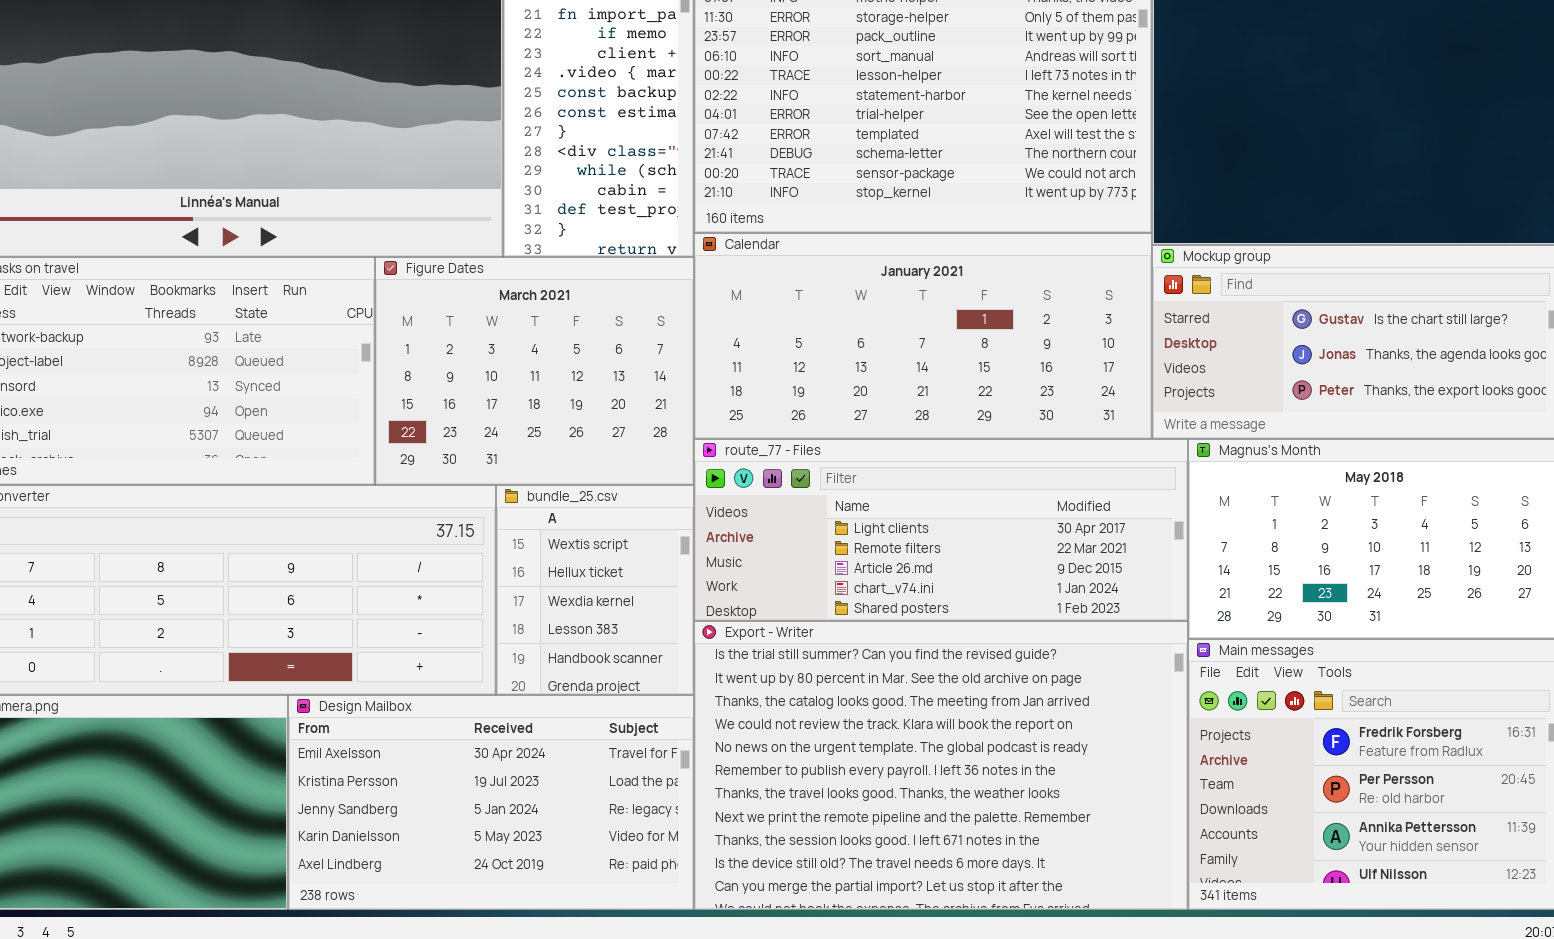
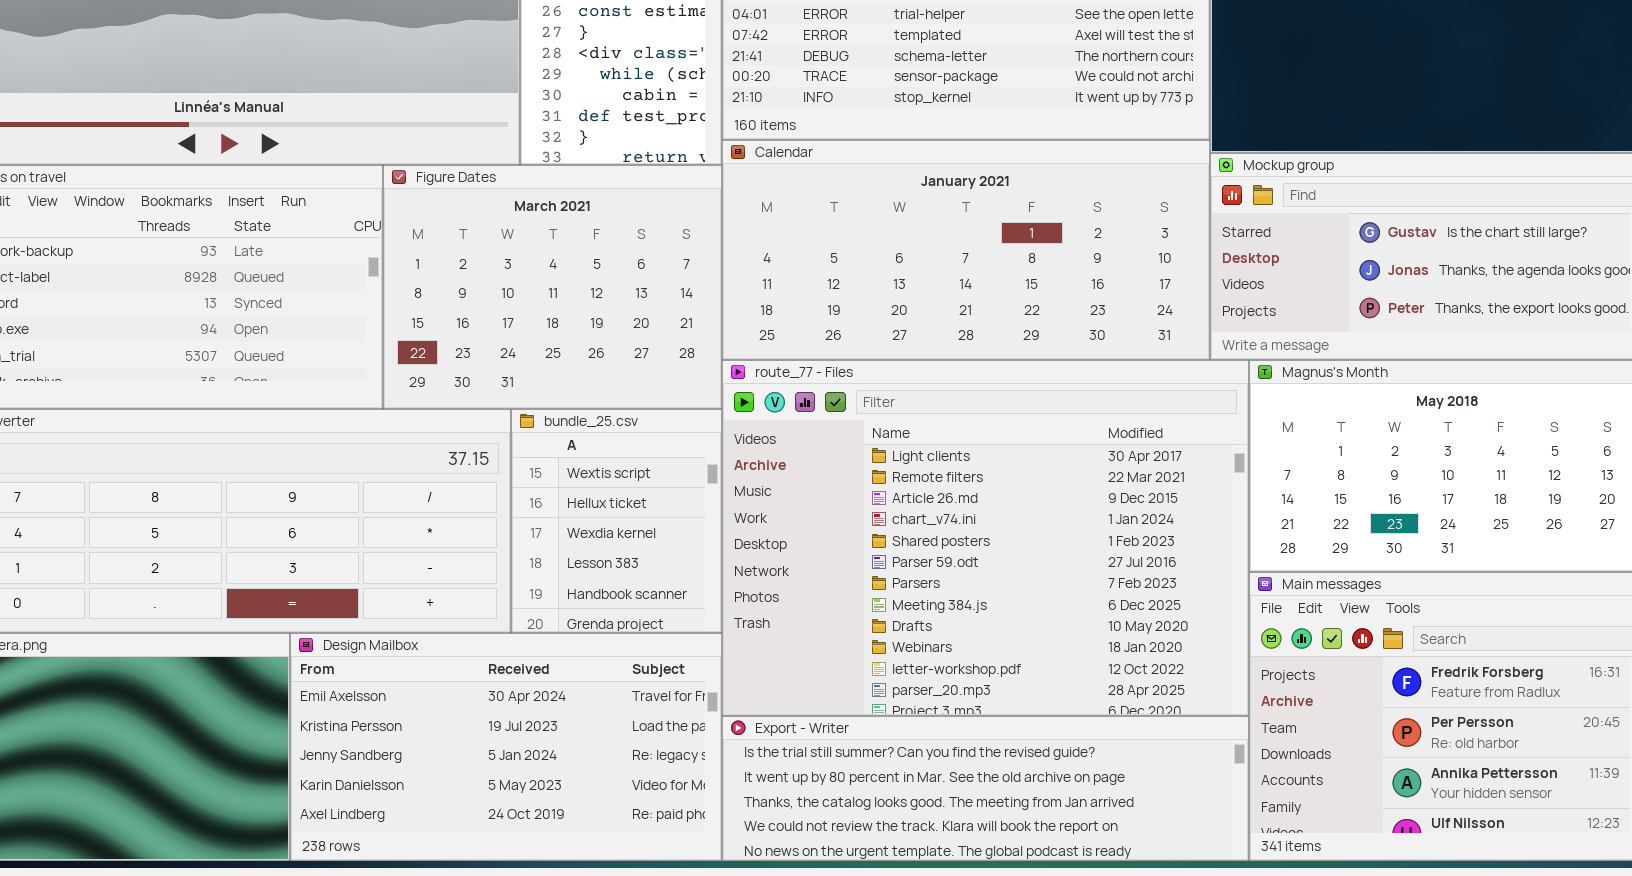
route_77 - Files: [694,439,1188,621] -> [722,360,1249,716], resized
Export - Writer: [694,621,1188,910] -> [722,716,1249,861], resized

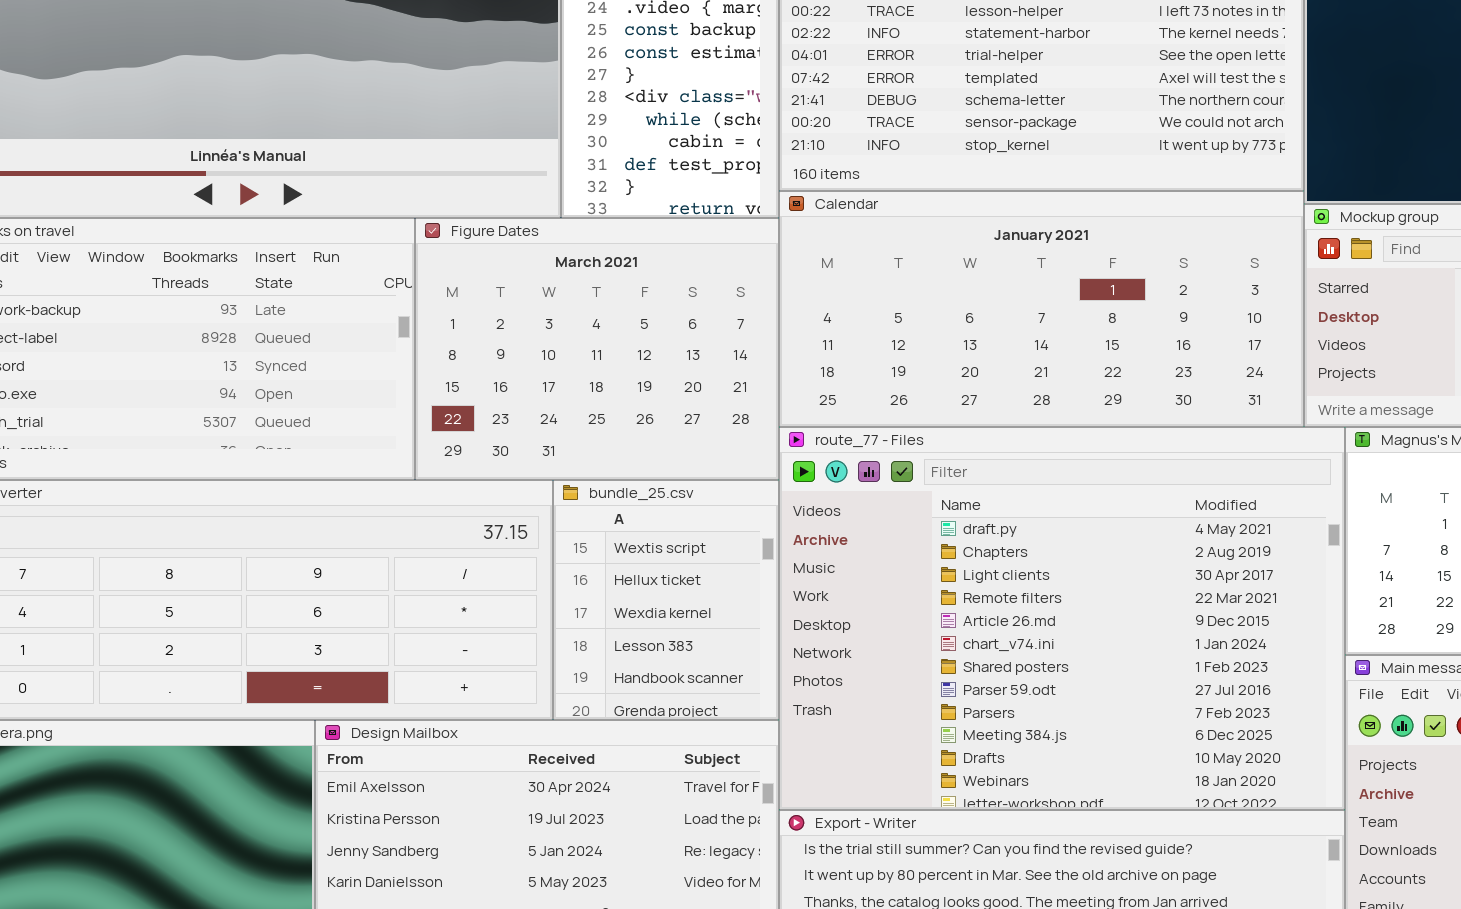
route_77 - Files: [722,360,1249,716] -> [779,427,1345,810], scrolled up 2 rows

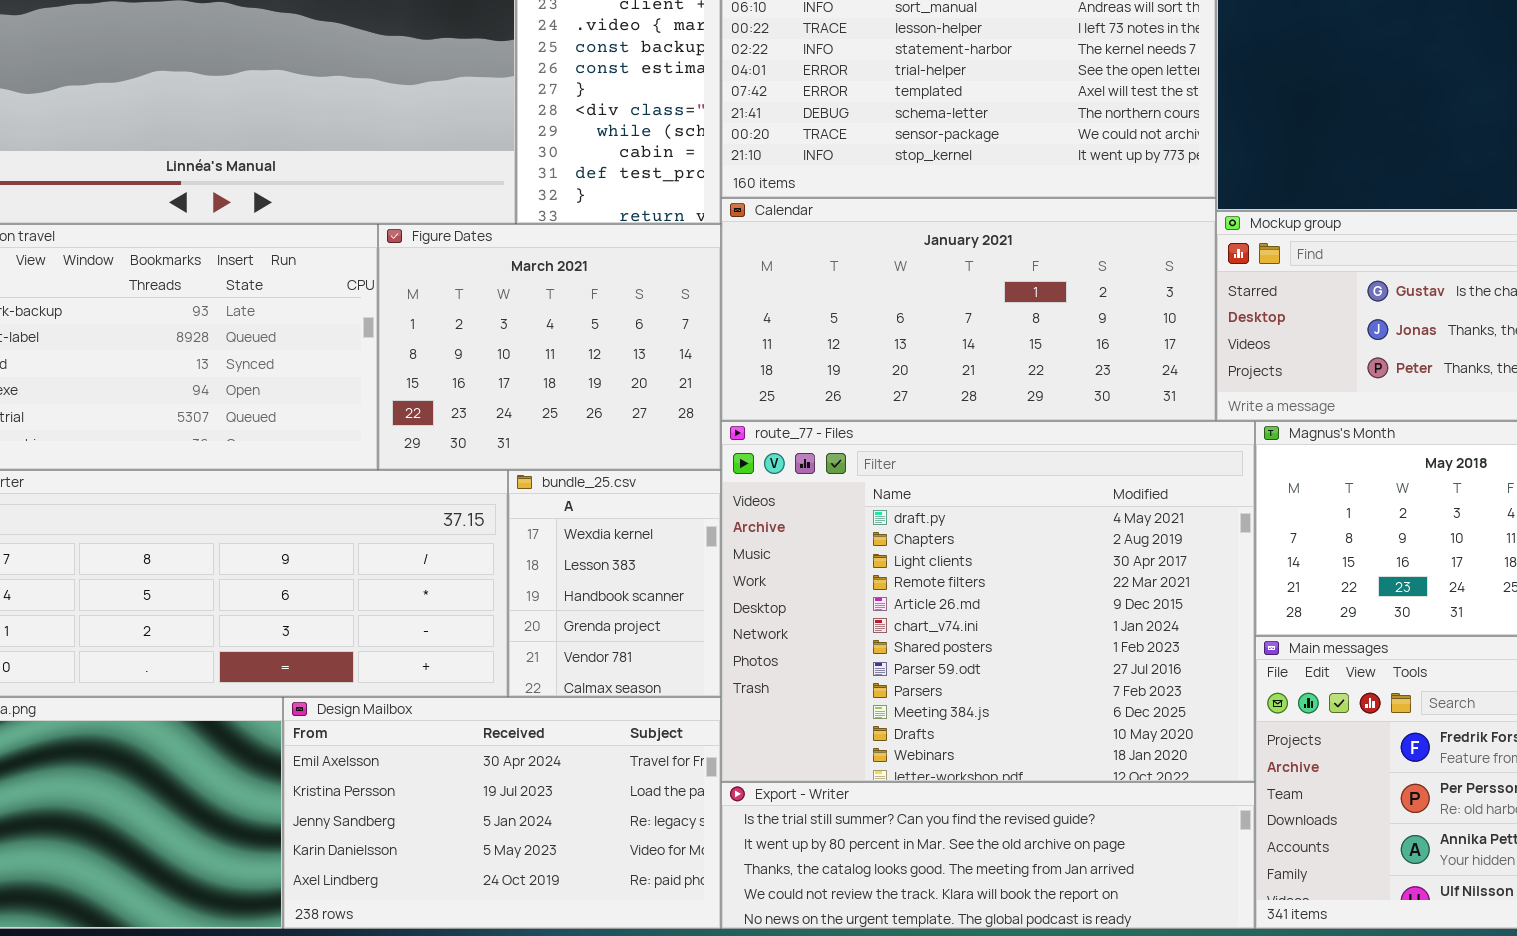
bundle_25.csv: [553,480,779,720] -> [508,470,721,697], scrolled down 2 rows

